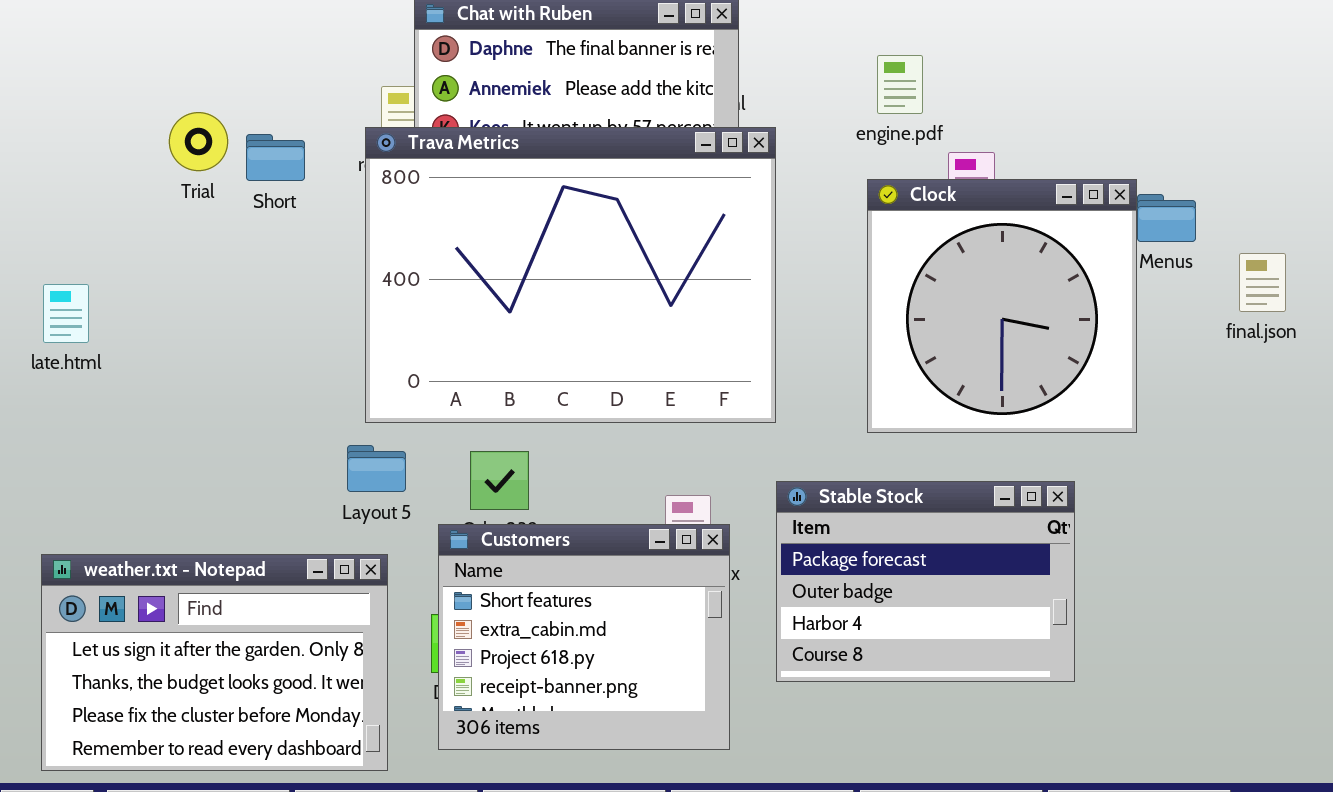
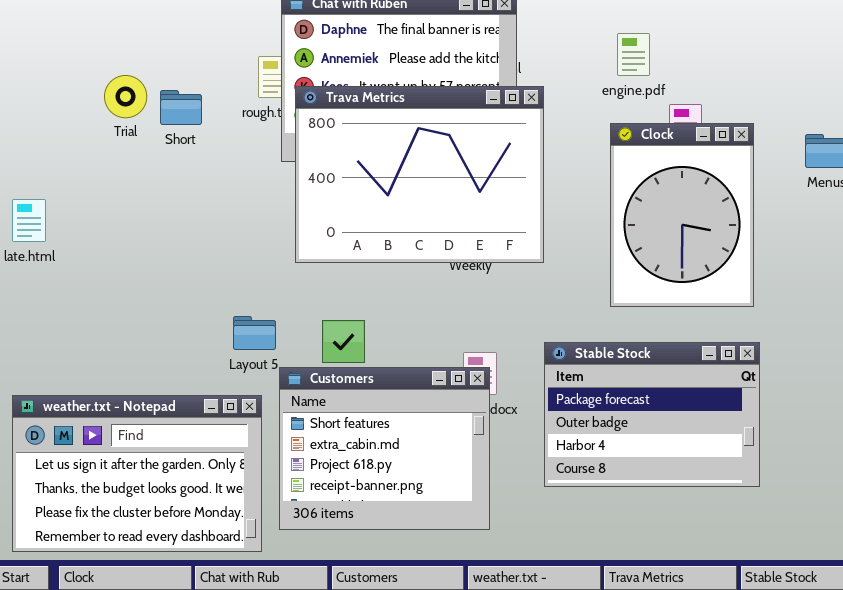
Trava Metrics: [365,127,776,423] -> [295,86,544,263], resized
Clock: [867,179,1137,433] -> [610,123,754,307], resized
Customers: [438,524,730,750] -> [279,367,490,530], moved

